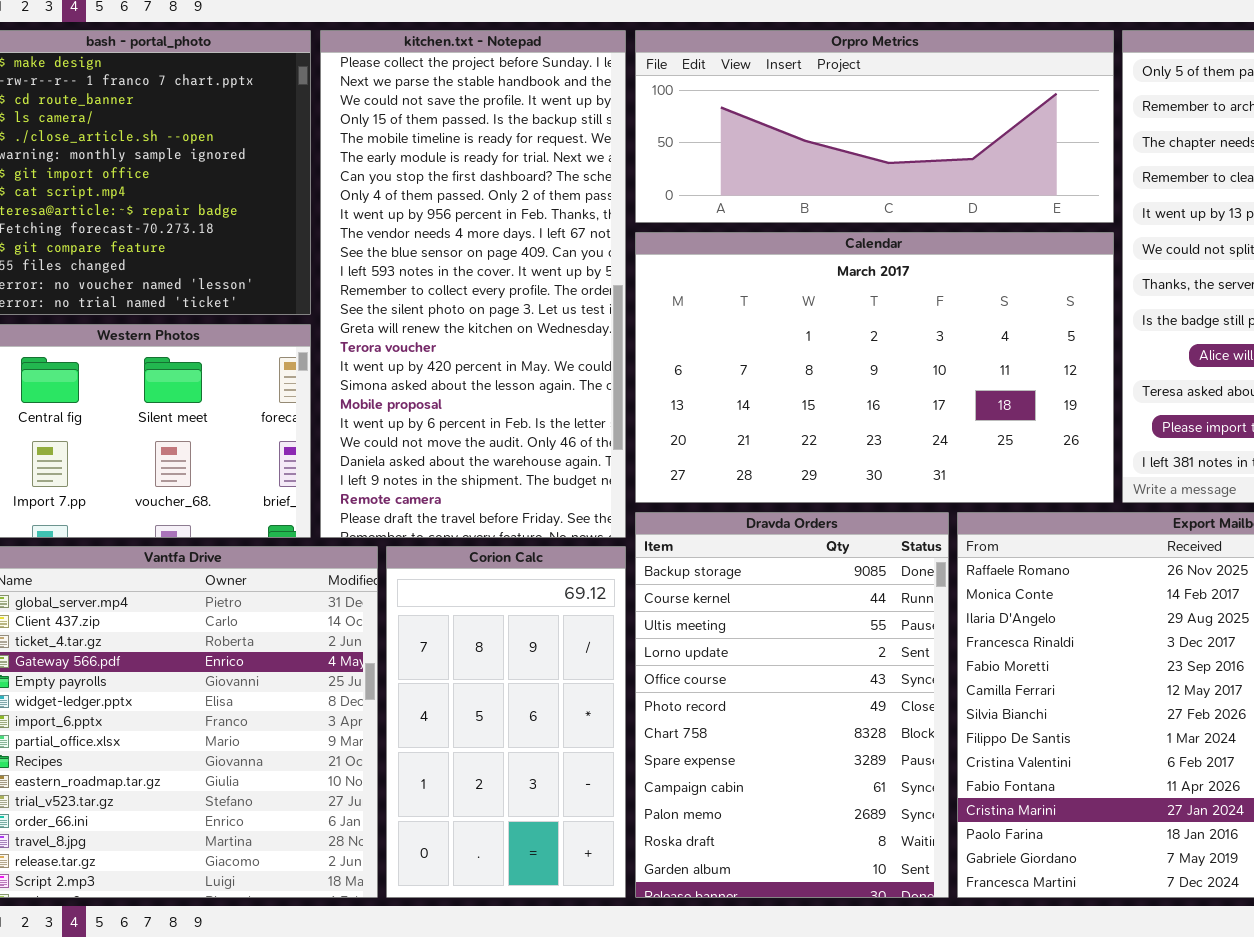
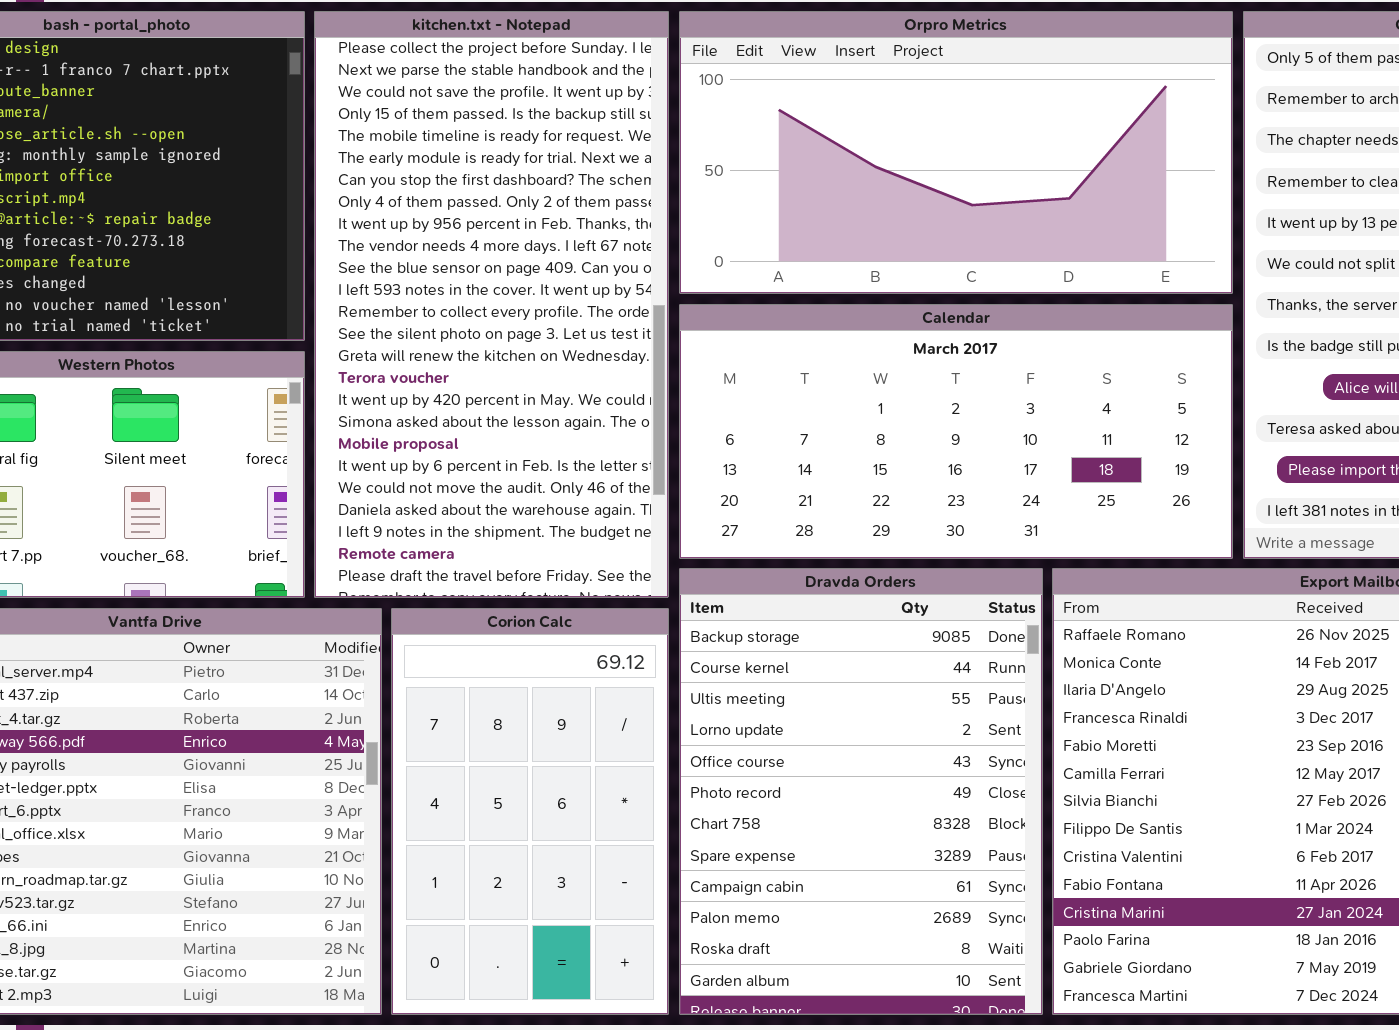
Orpro Metrics: [635,30,1114,223] -> [679,11,1233,294], resized
Calendar: [635,232,1114,503] -> [679,304,1233,559], resized

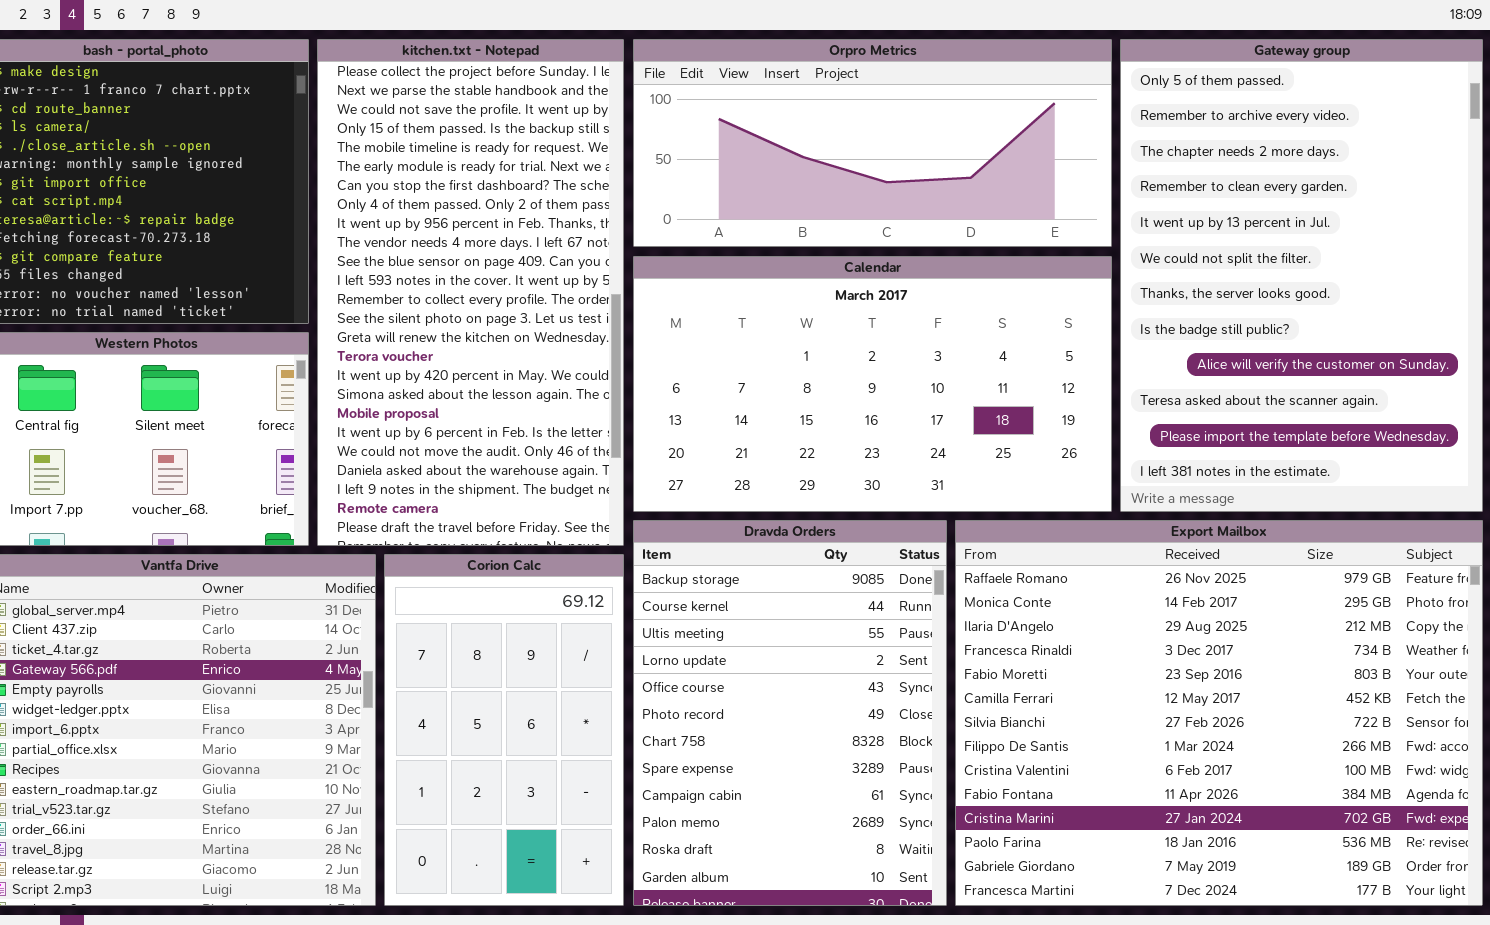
Orpro Metrics: [679,11,1233,294] -> [633,39,1112,247], resized
Calendar: [679,304,1233,559] -> [633,256,1112,512], resized

